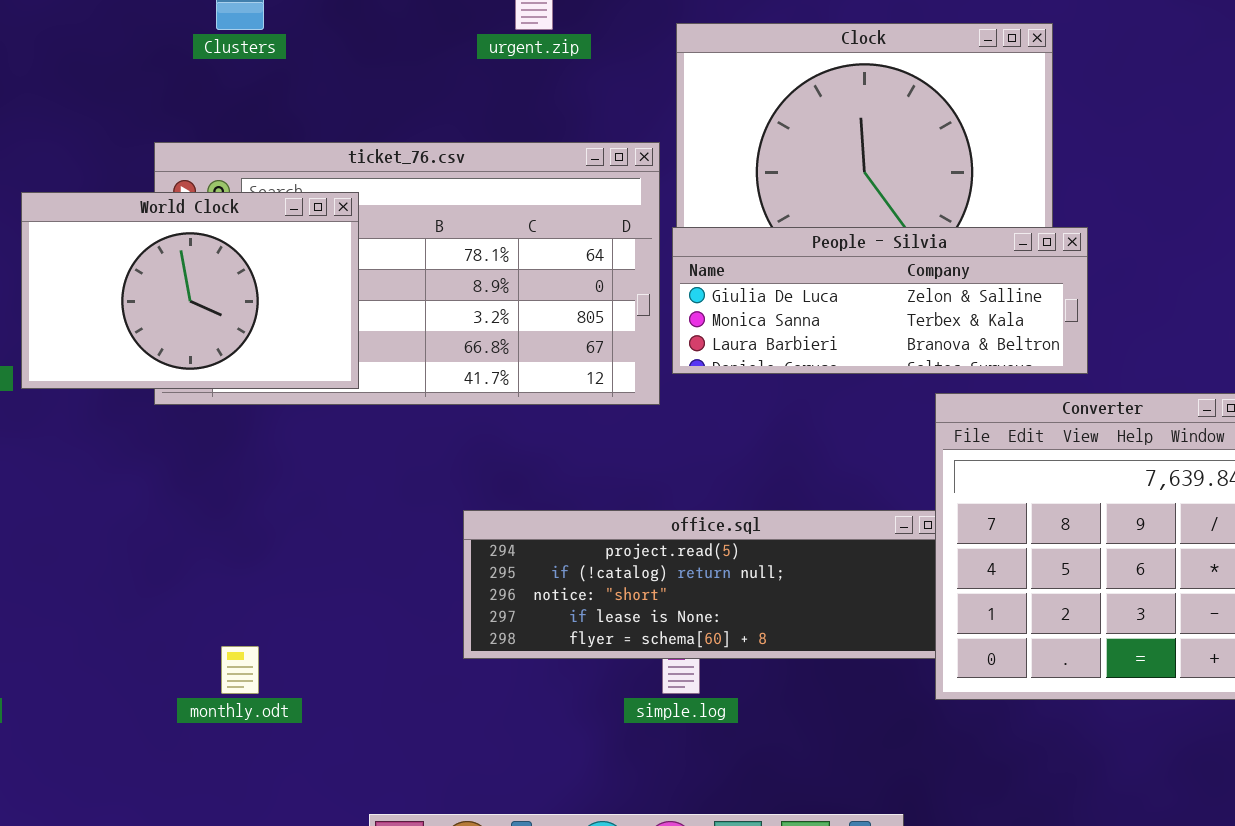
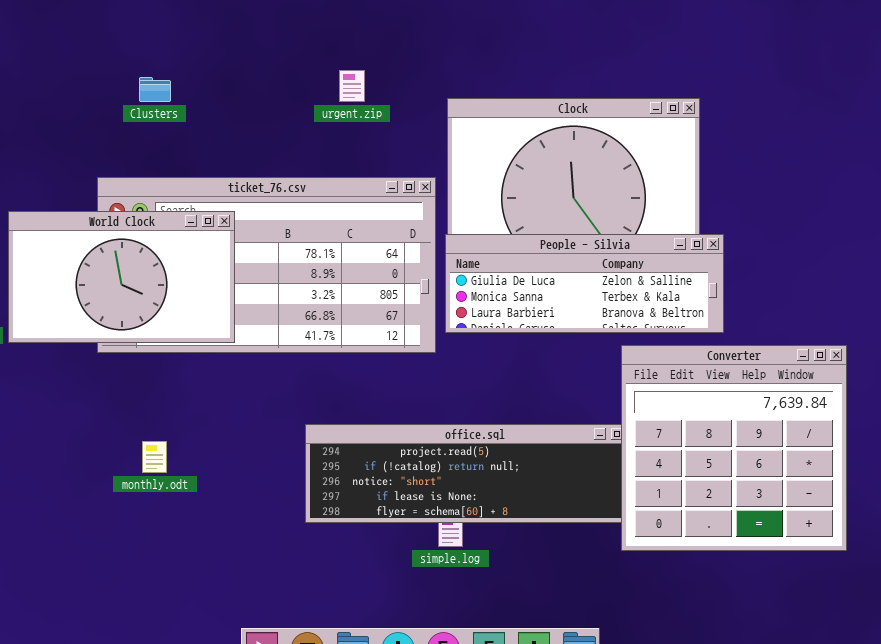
monthly.odt: [221,646,259,694] -> [142,441,167,473], moved

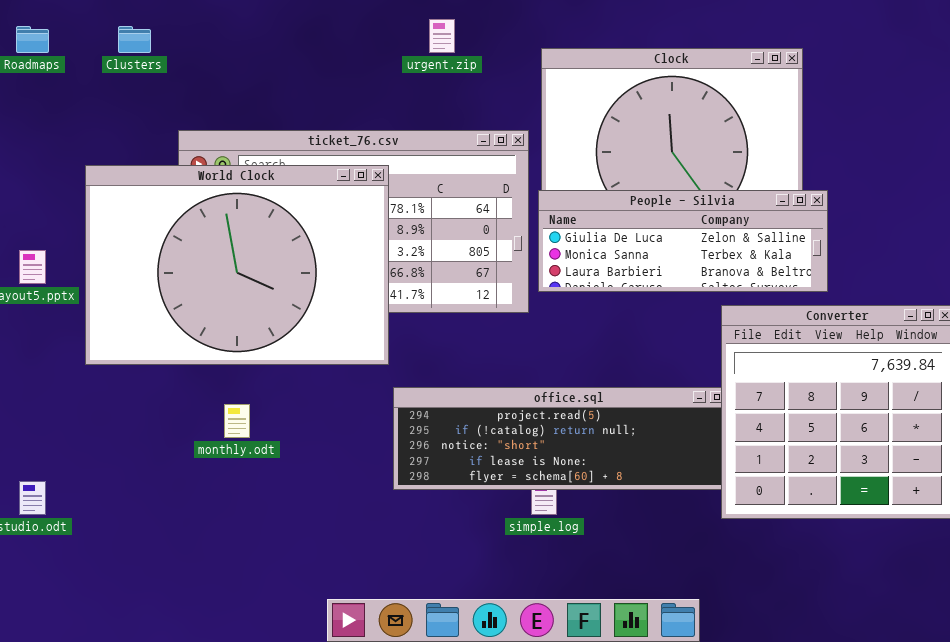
Clusters: [139,77,171,102] -> [118,26,151,53], moved
World Clock: [8,211,235,343] -> [85,165,389,365], resized

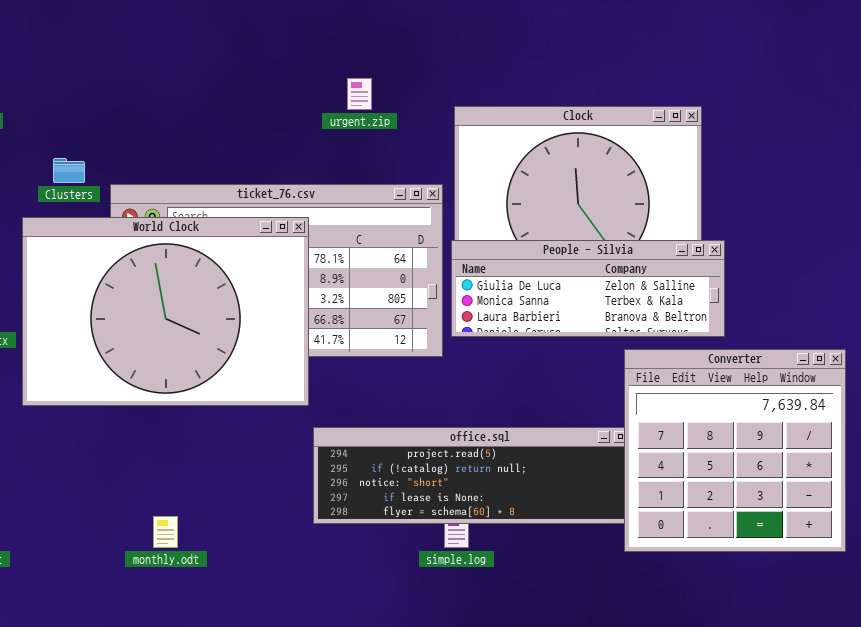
Clusters: [118,26,151,53] -> [53,158,85,183], moved
monthly.odt: [224,404,250,438] -> [153,516,178,548], moved

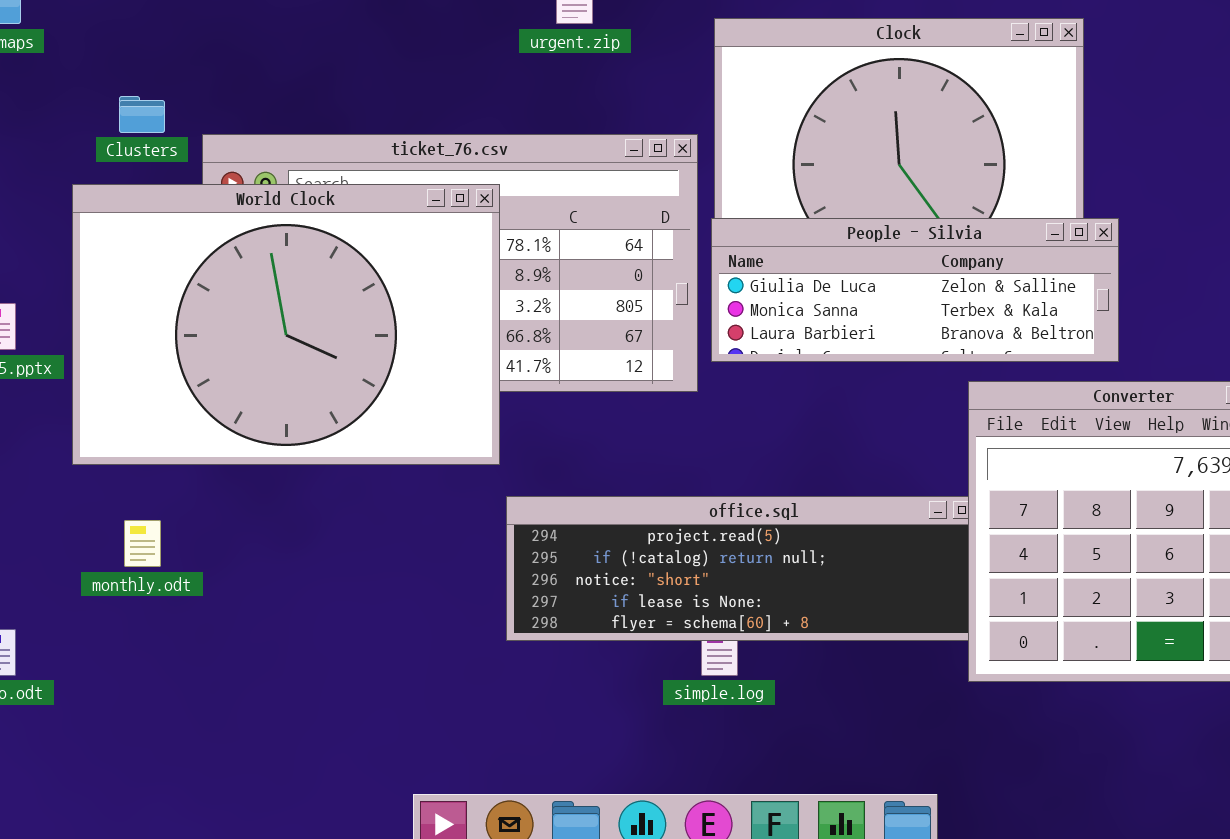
monthly.odt: [153,516,178,548] -> [124,520,161,567], moved

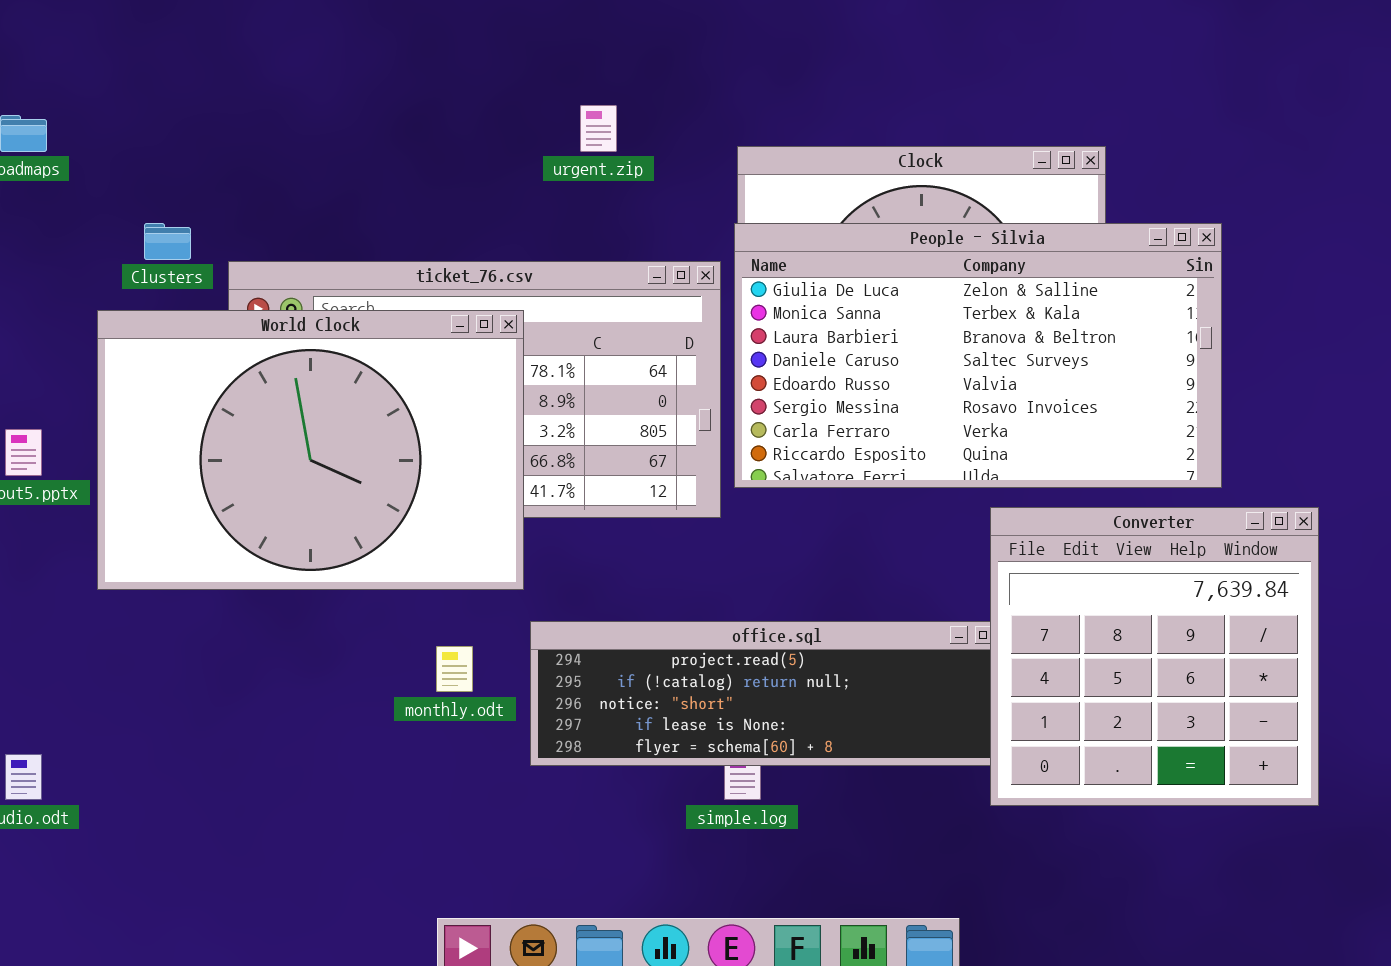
People - Silvia: [711,218,1119,362] -> [734,223,1222,488], resized
monthly.odt: [124,520,161,567] -> [436,646,473,692], moved

